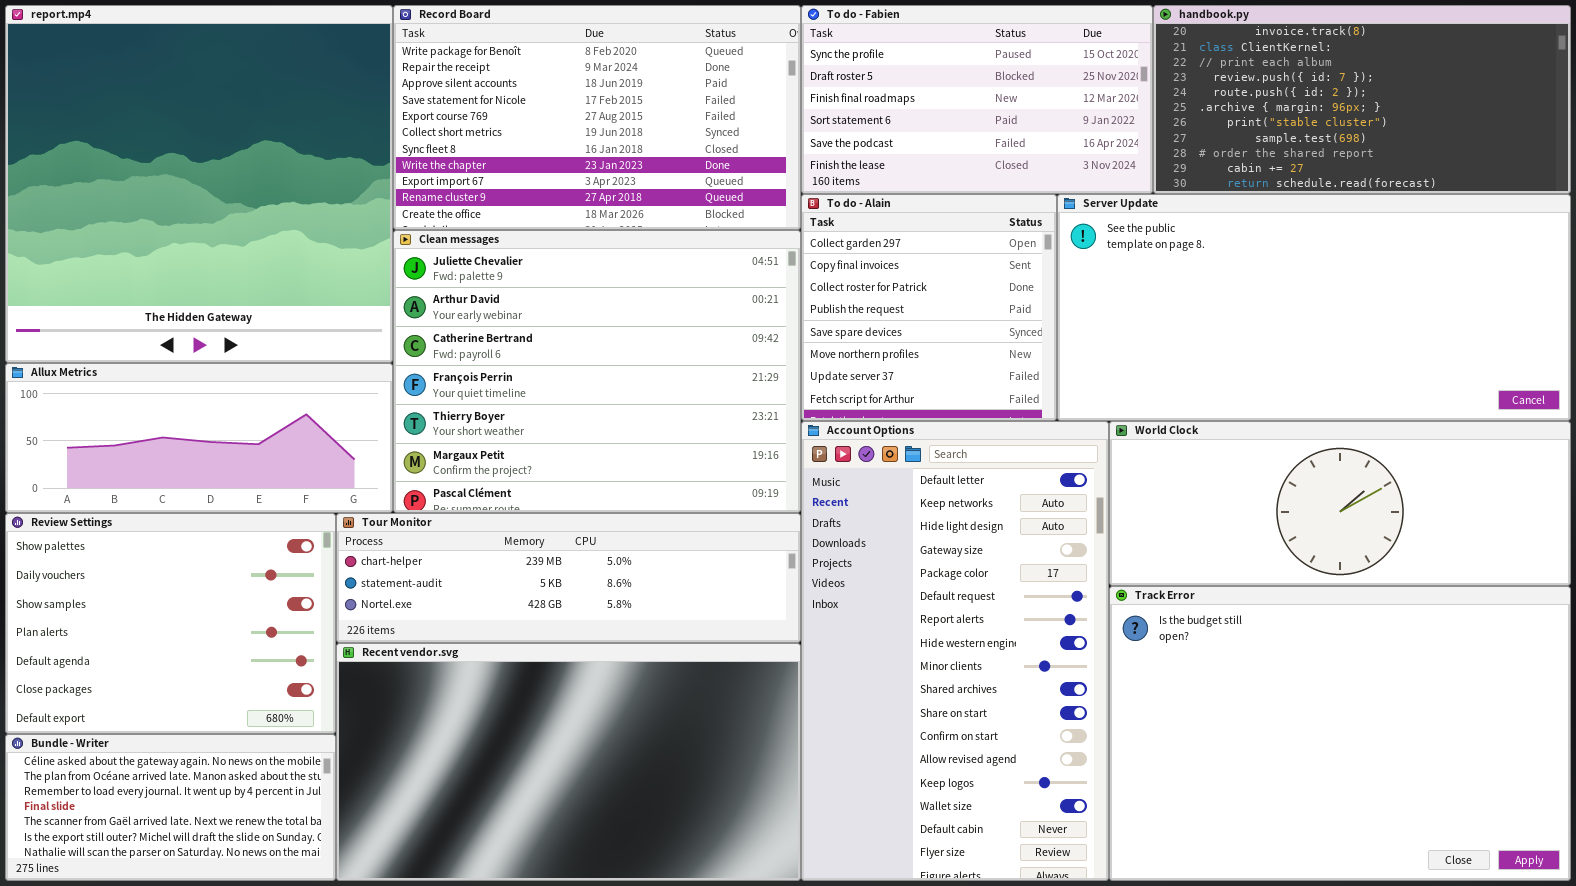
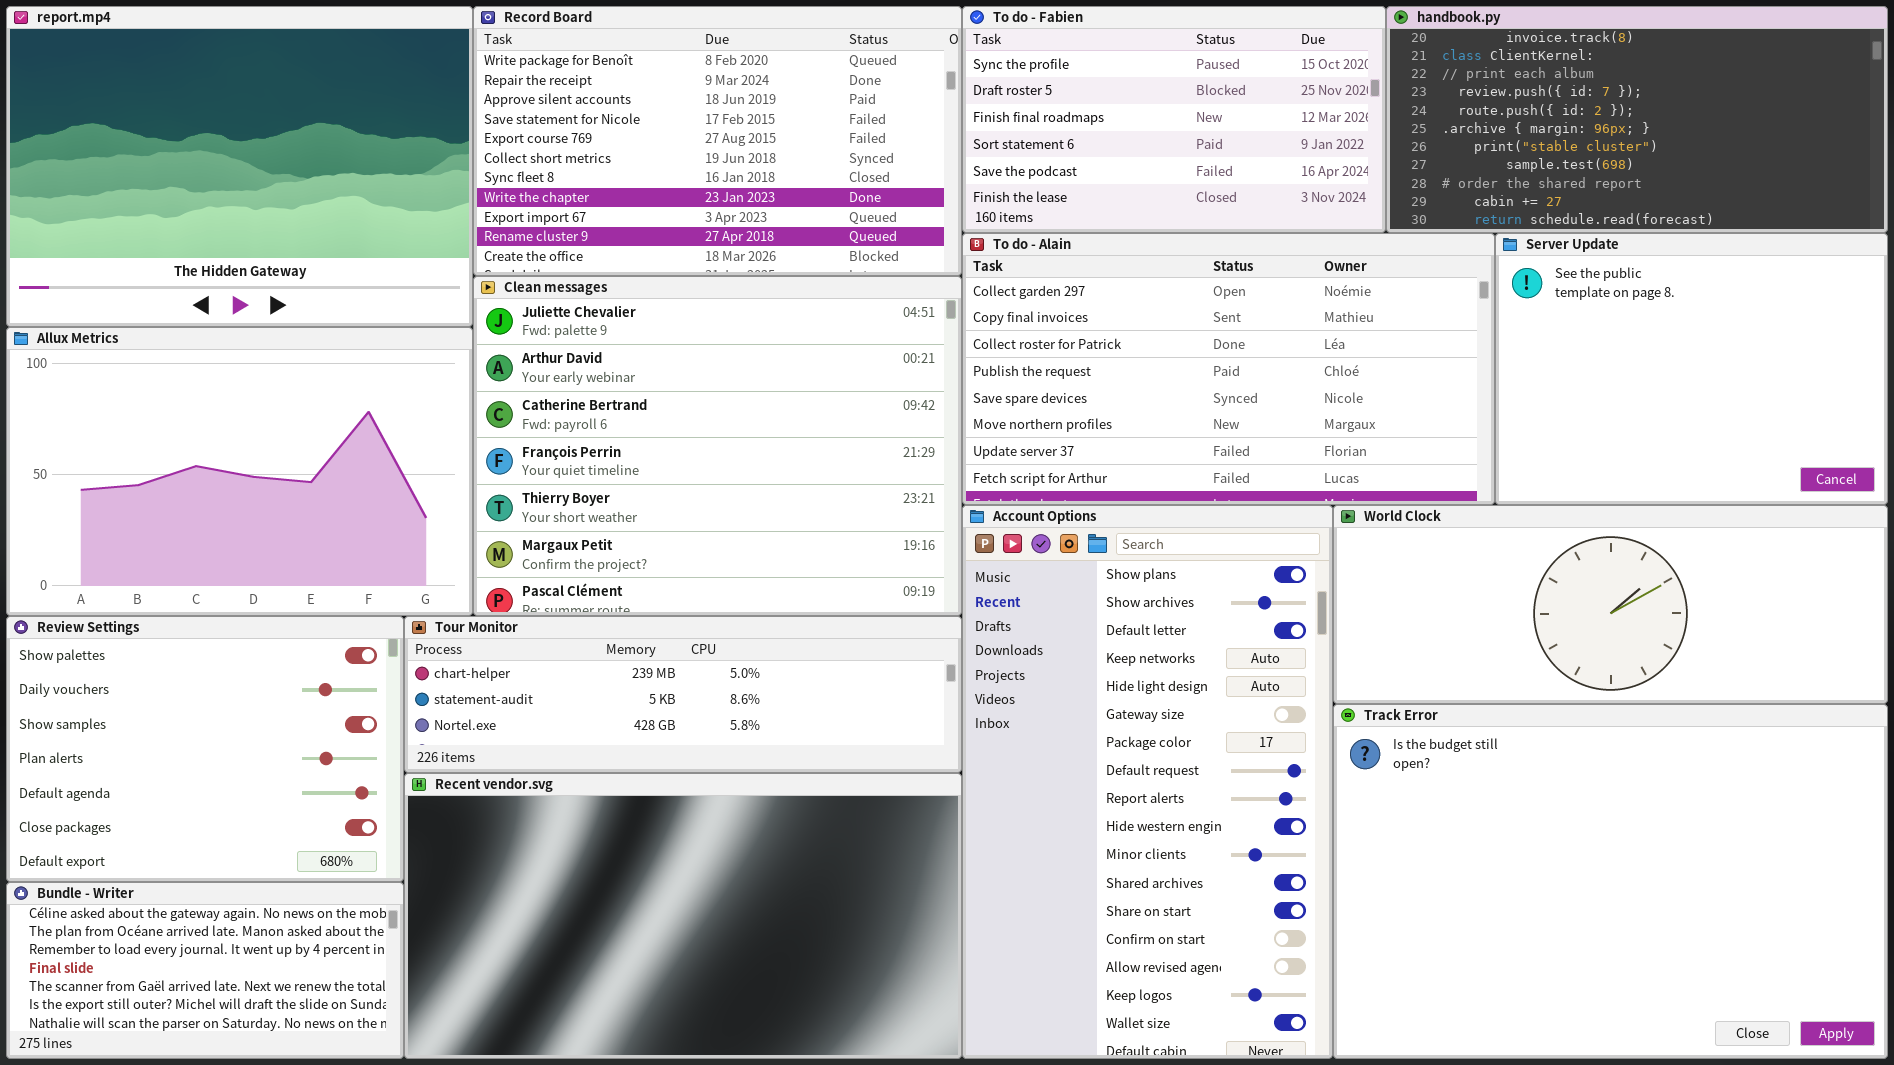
report.mp4: [5,5,393,363] -> [6,6,473,327], resized
To do - Alain: [801,194,1057,421] -> [962,233,1495,505], resized
Server Update: [1057,194,1571,421] -> [1495,233,1888,505], resized
Allux Metrics: [5,363,393,513] -> [6,327,473,616], resized
Account Options: [801,421,1109,881] -> [962,505,1333,1059], scrolled up 2 rows

